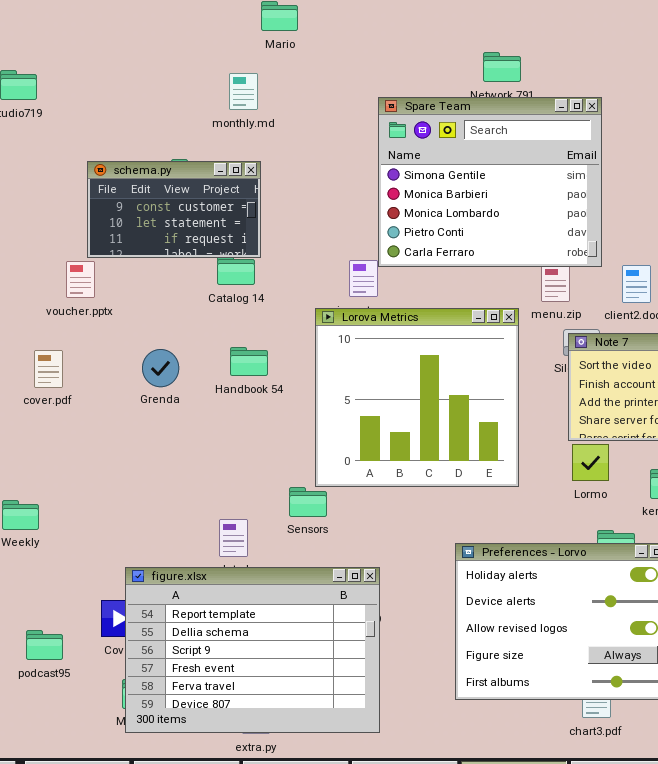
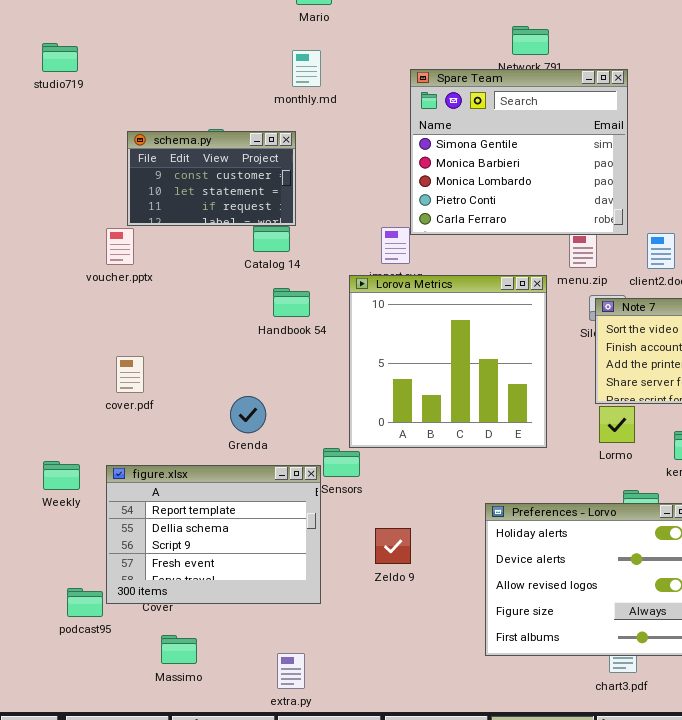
monthly.md: [229,73,258,110] -> [292,50,321,87], moved
Handbook 54: [230,347,268,376] -> [273,288,310,317], moved
Grenda: [142,349,179,387] -> [230,396,266,433], moved
cover.pdf: [34,350,63,388] -> [116,356,144,393], moved
figure.xlsx: [125,567,380,733] -> [106,465,321,604], moved, resized

